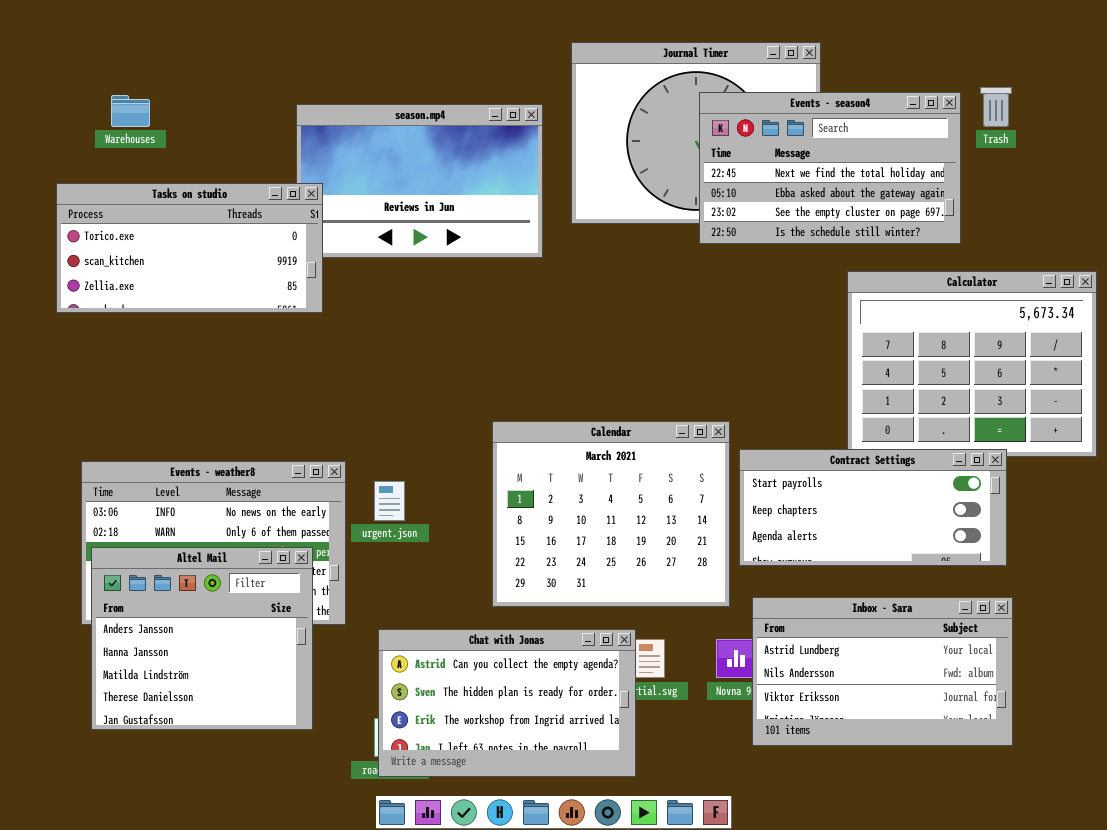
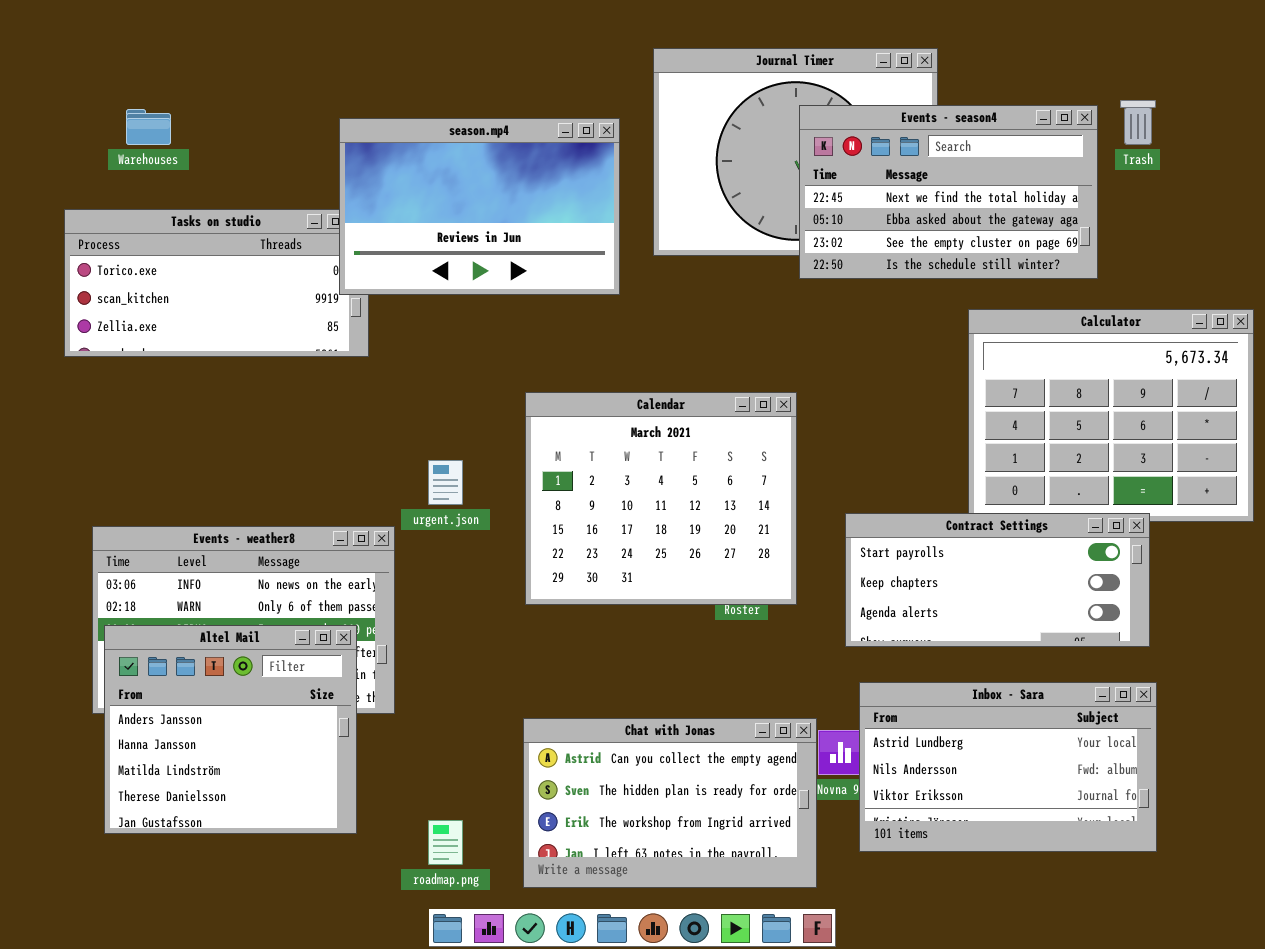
season.mp4: [296,104,543,258] -> [339,118,620,295], raised
Calendar: [492,421,730,607] -> [525,392,797,605], moved
urgent.json: [374,481,405,521] -> [428,460,463,505], moved
Chat with Jonas: [378,629,636,777] -> [523,718,817,888], moved

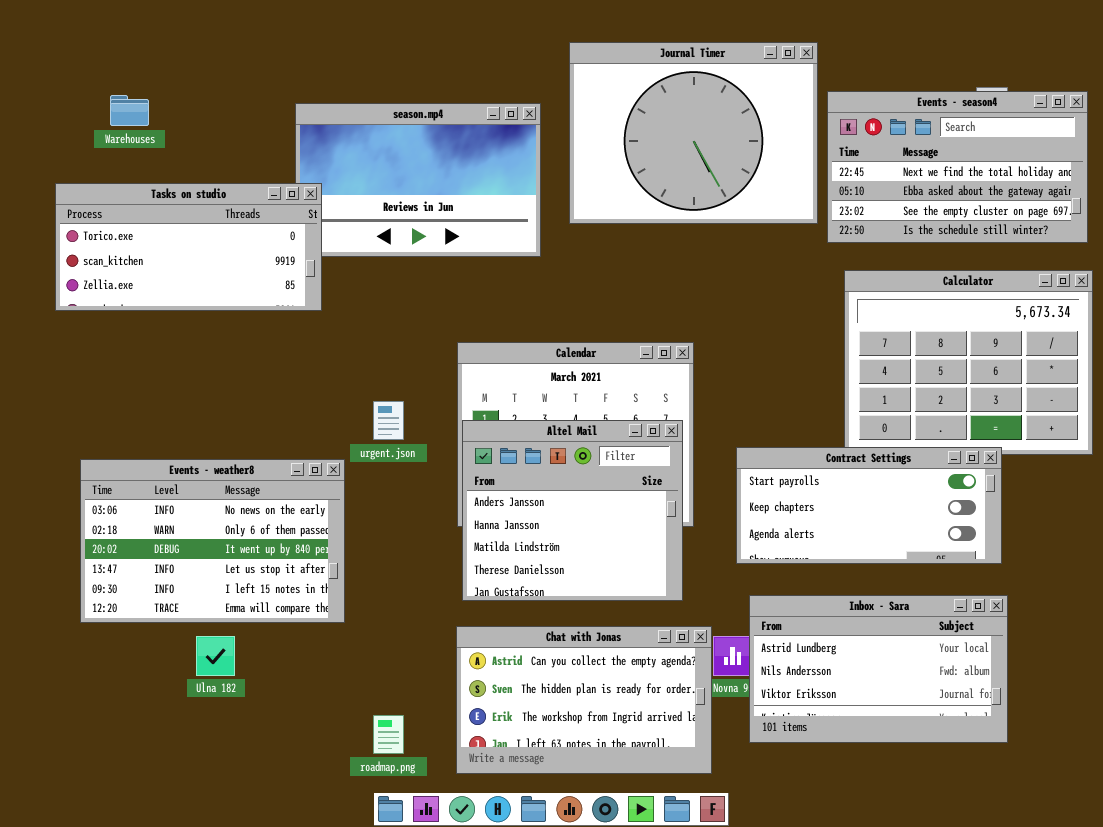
Events - season4: [799,105,1098,279] -> [827,91,1088,243], moved
Tasks on studio: [64,209,369,357] -> [55,183,322,311], raised
Altel Mail: [104,625,357,834] -> [462,420,683,601], moved

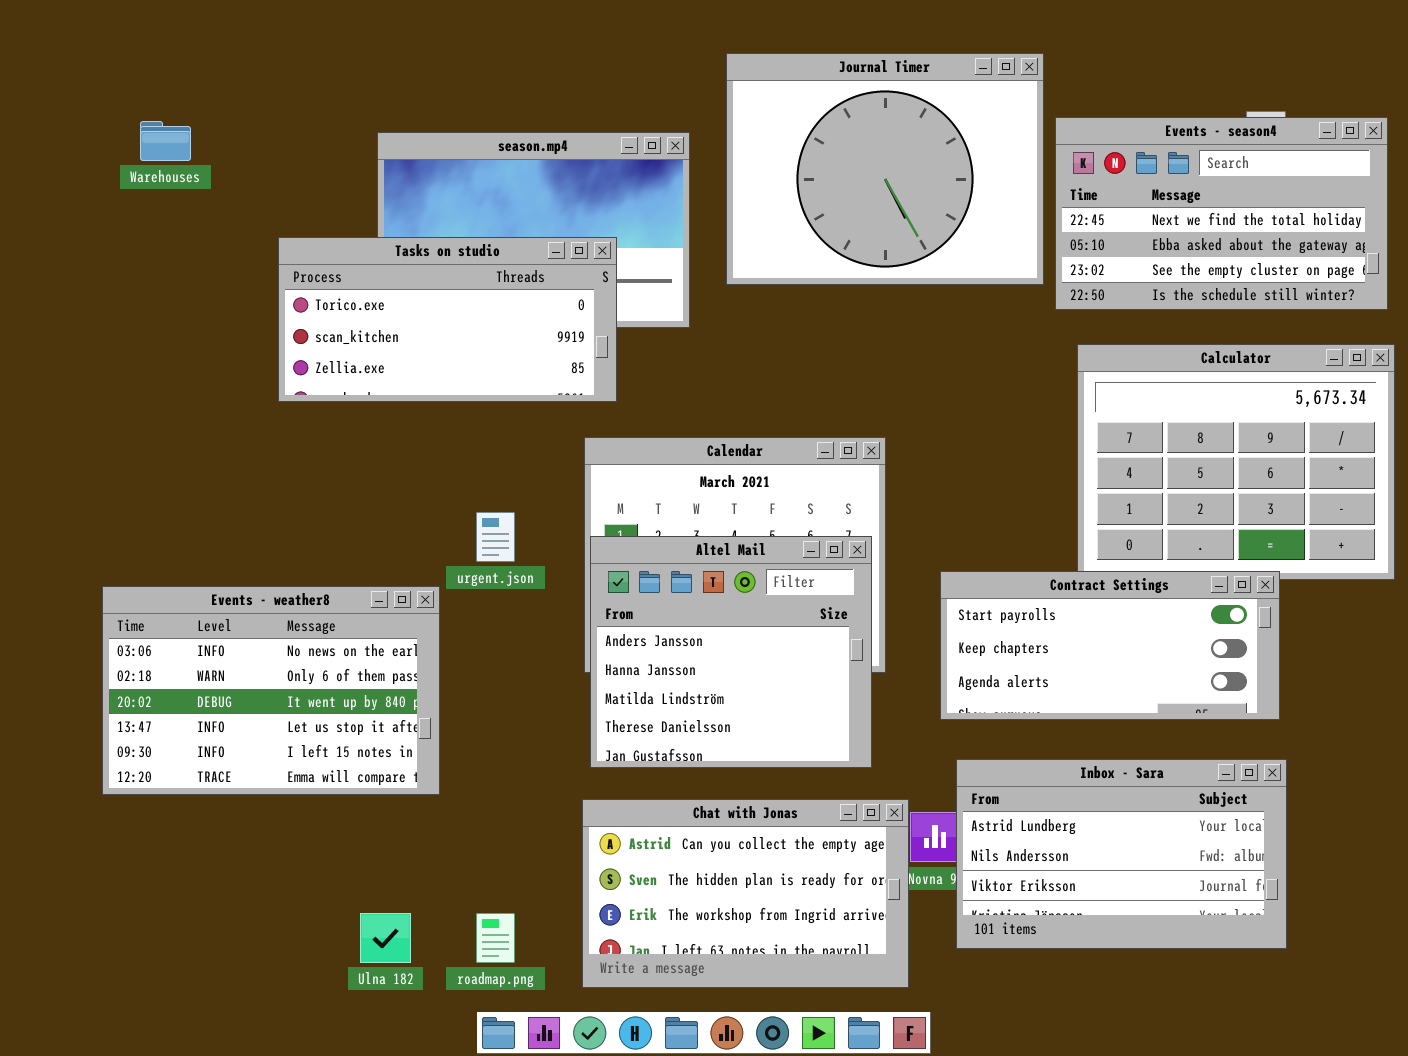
Tasks on studio: [55,183,322,311] -> [278,237,617,402], moved
Ulna 182: [196,636,235,676] -> [360,913,411,963], moved

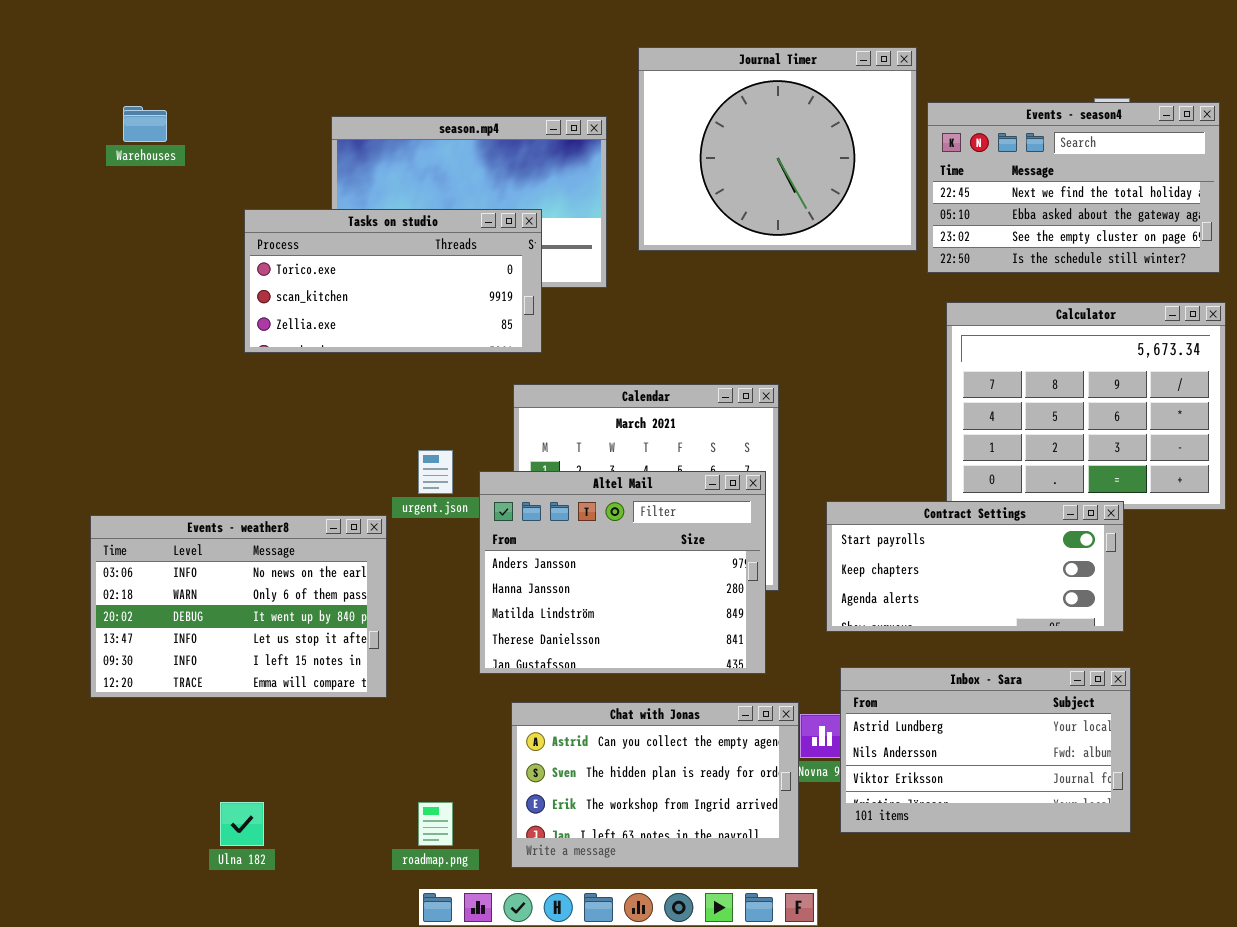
Altel Mail: [590,536,872,768] -> [479,471,766,674], resized
Ulna 182: [360,913,411,963] -> [220,802,264,846], moved

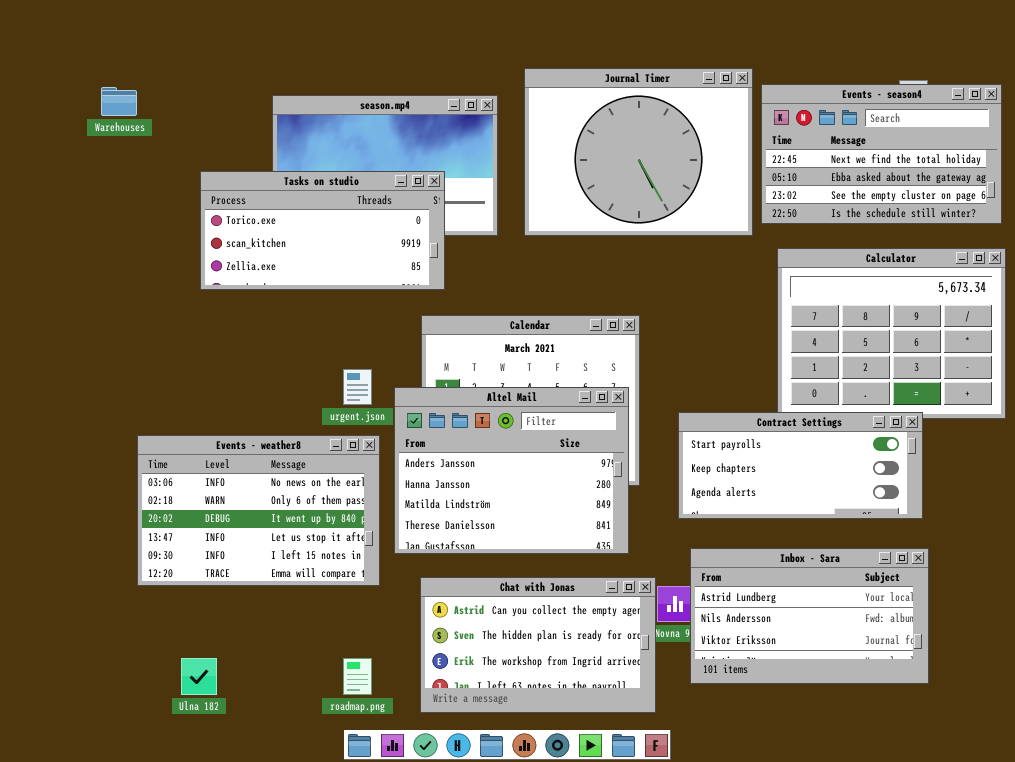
Journal Timer: [638,47,917,251] -> [524,68,753,236], moved
Events - weather8: [90,515,387,698] -> [137,435,380,586], moved

